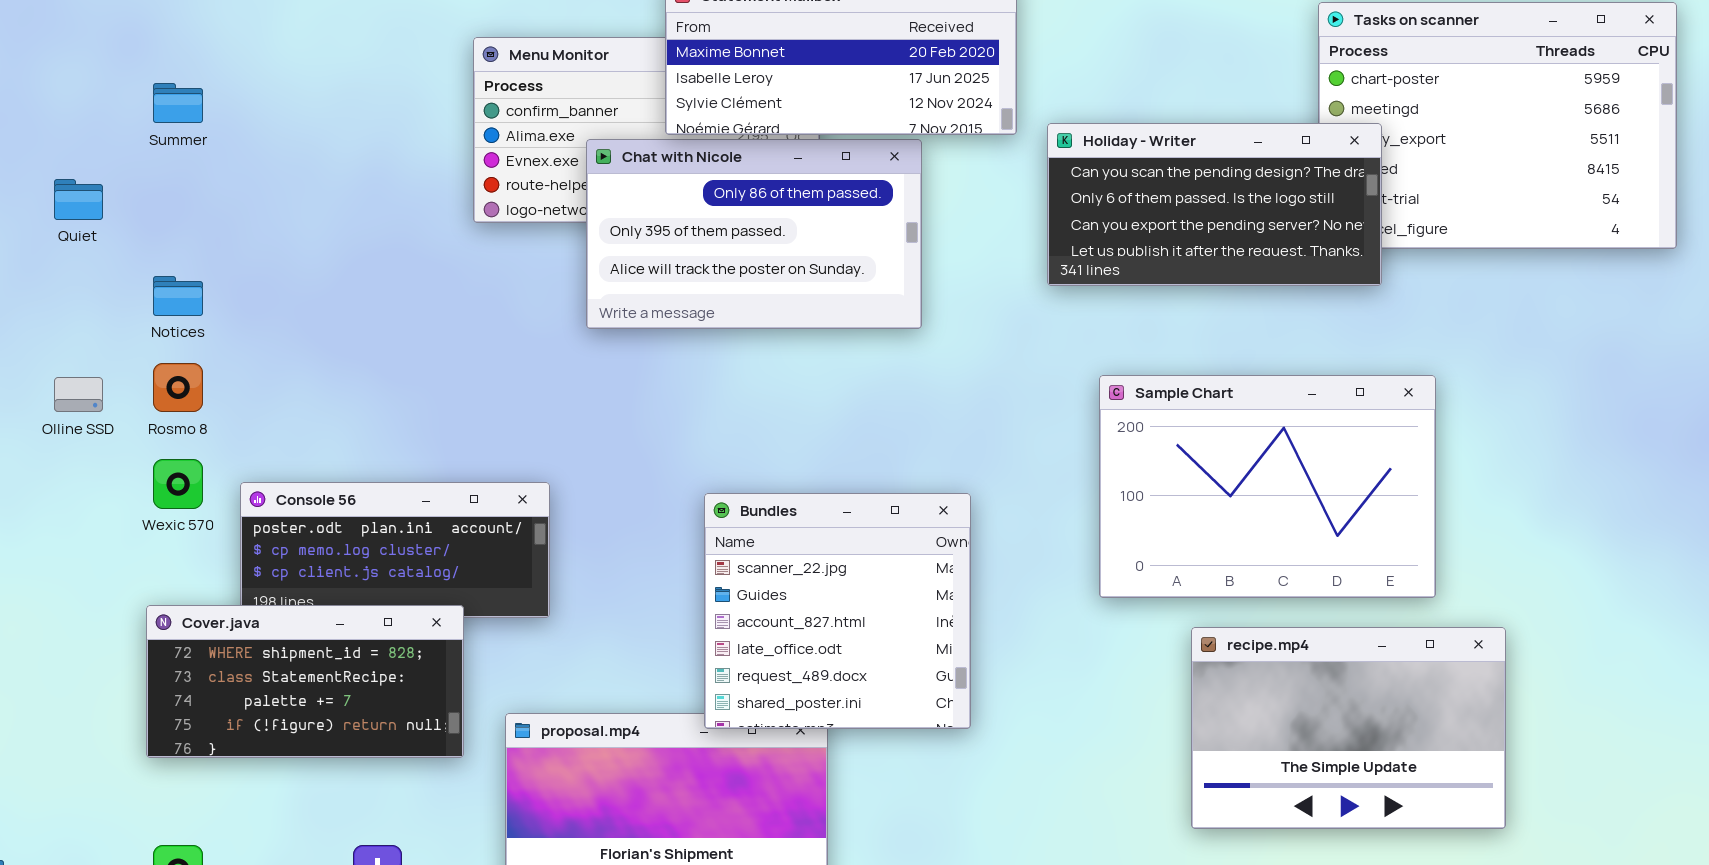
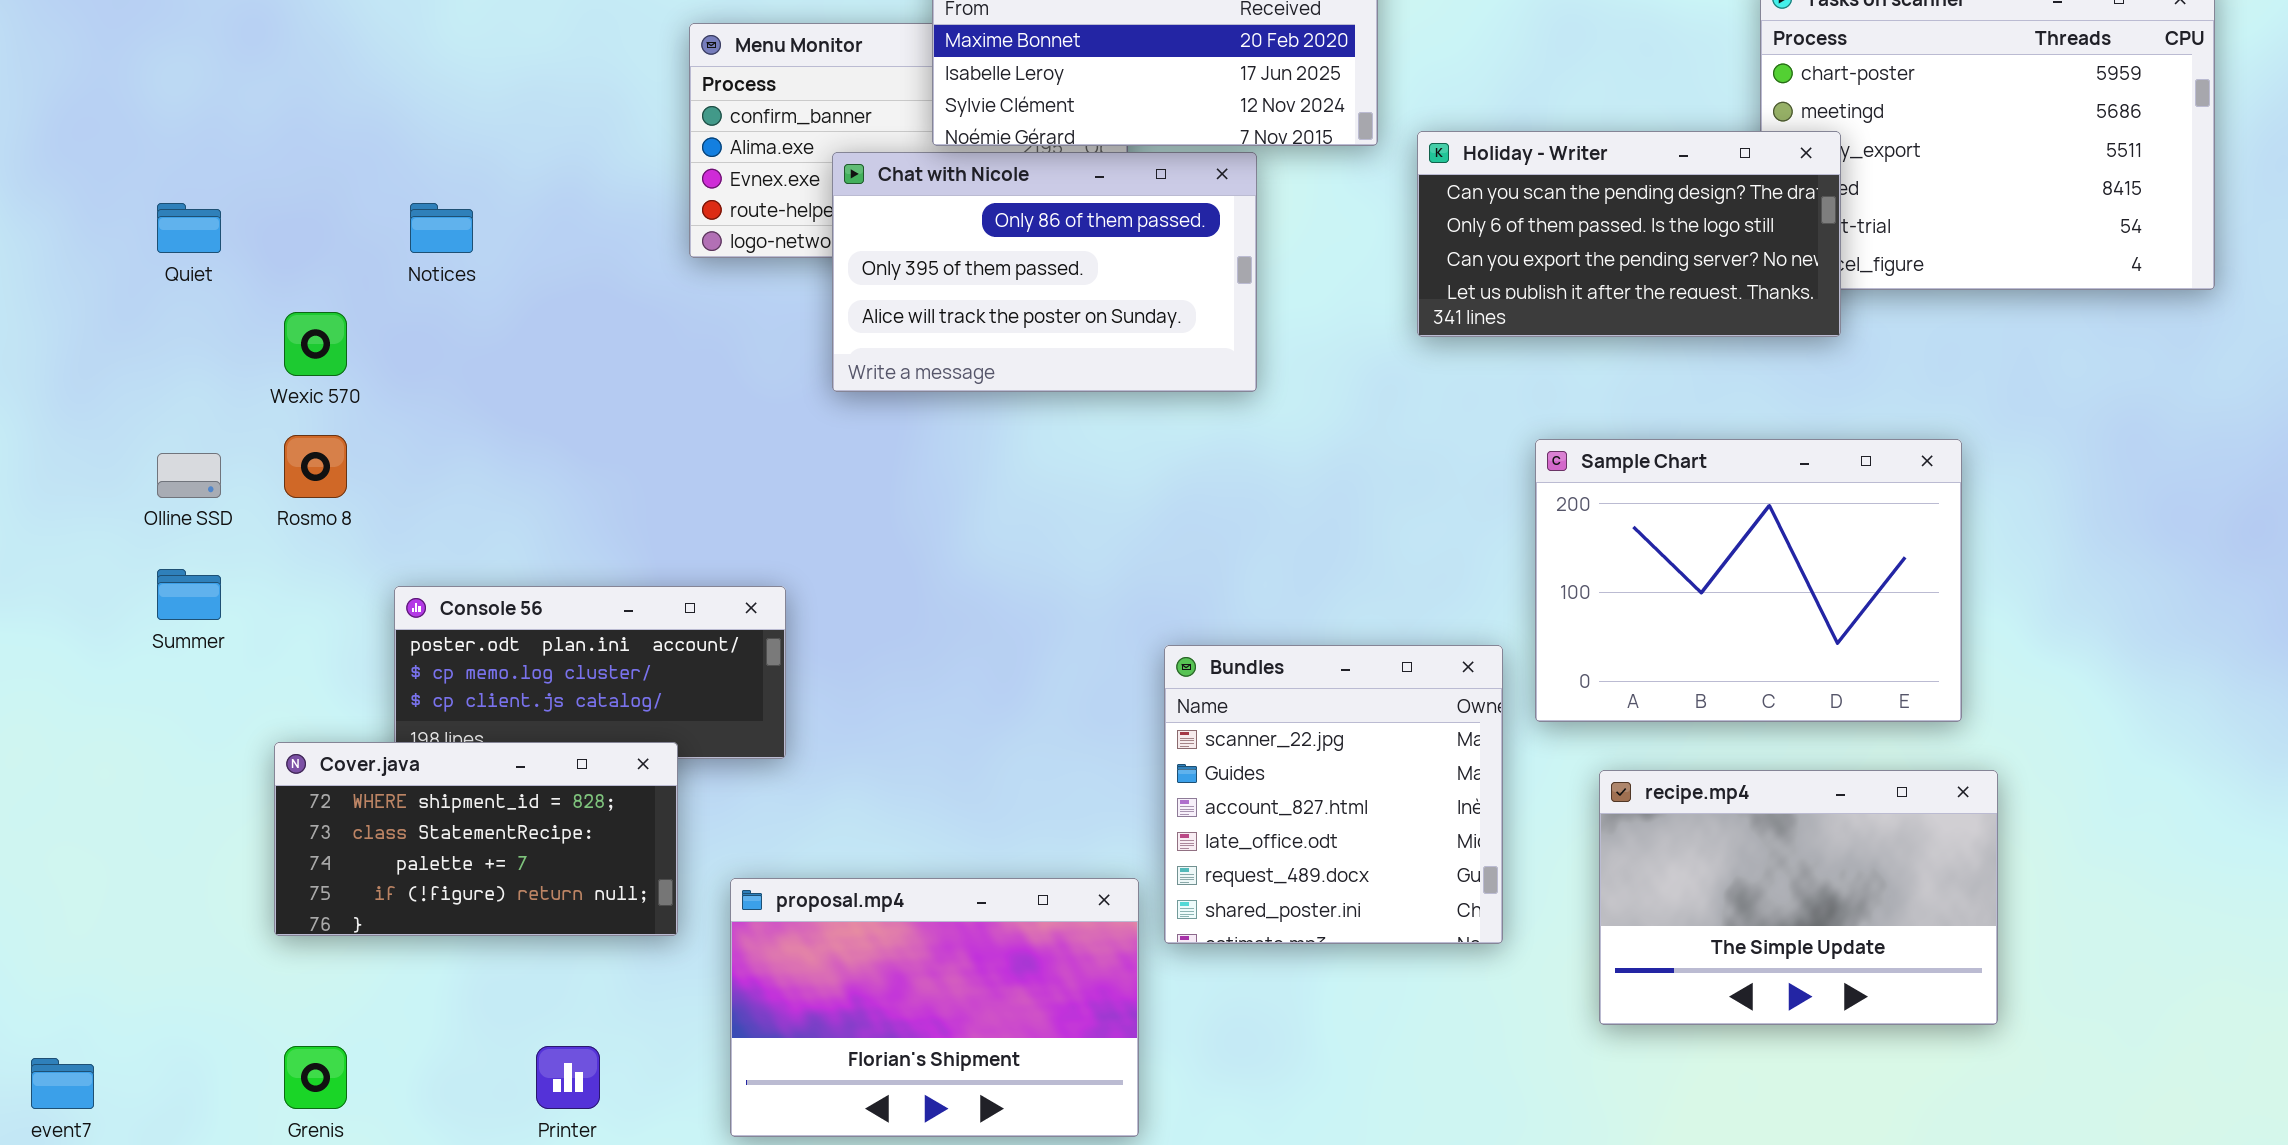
Summer: [153,83,203,123] -> [157,569,221,620], moved
Notices: [153,276,203,316] -> [410,203,473,253], moved
Sample Chart: [1099,375,1436,598] -> [1535,439,1962,722], moved
Wexic 570: [153,459,203,509] -> [284,312,347,376], moved
Bundles: [704,493,971,729] -> [1164,645,1503,944], moved

